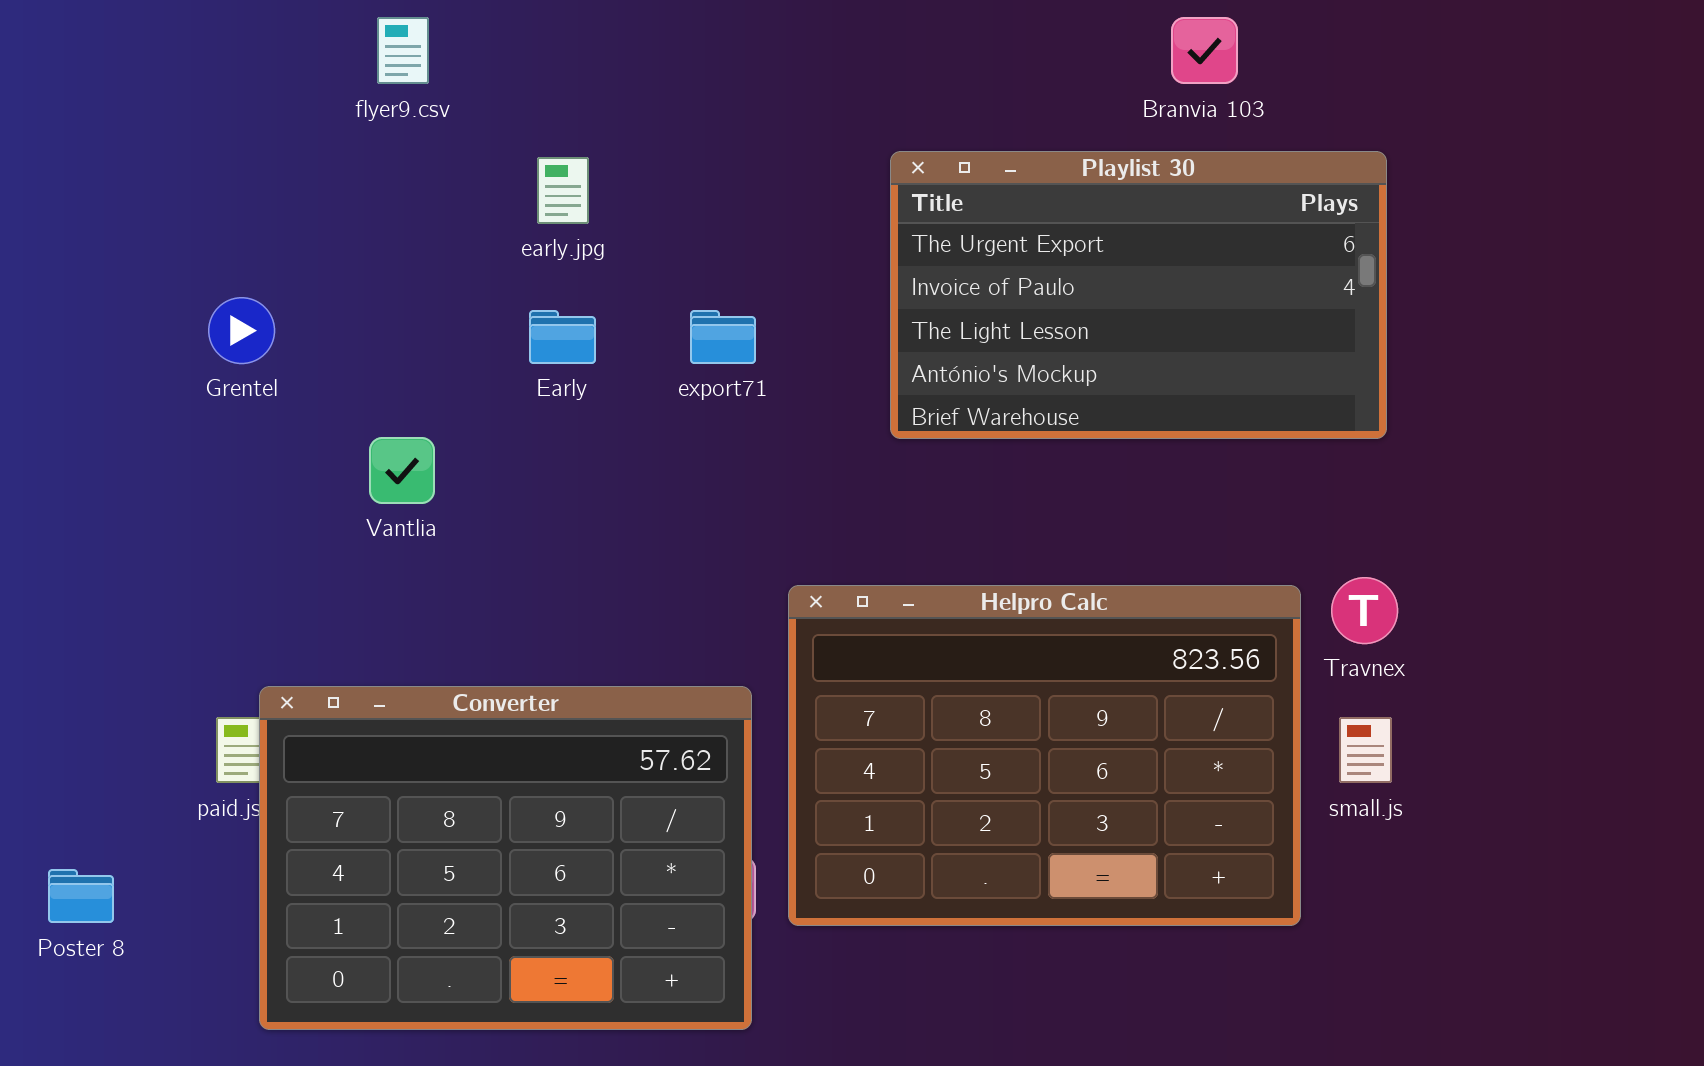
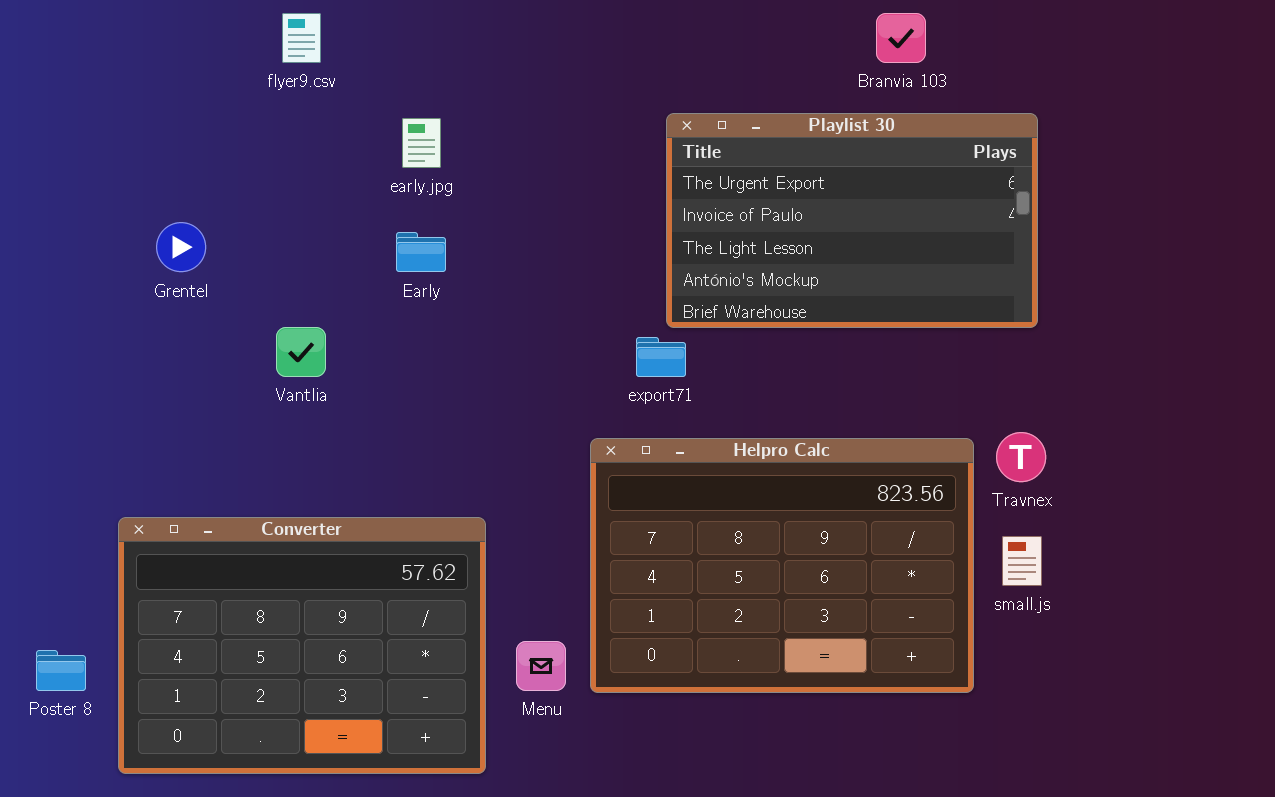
export71: [690,310,756,364] -> [636,337,686,377], moved
Converter: [259,686,752,1030] -> [118,517,486,774], moved

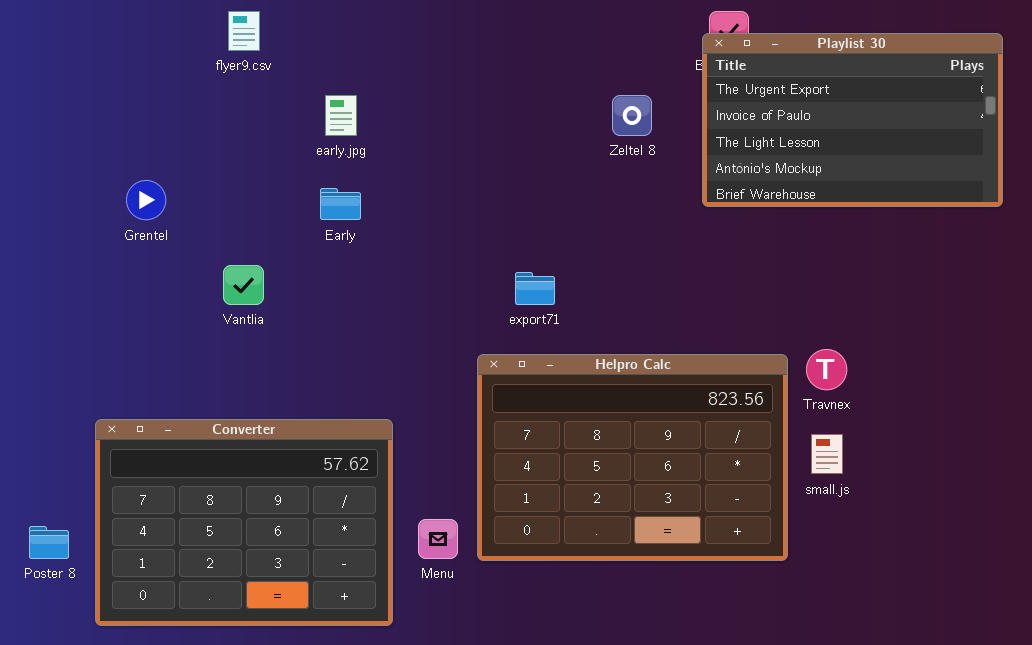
Playlist 30: [666,113,1038,328] -> [702,33,1003,207], moved

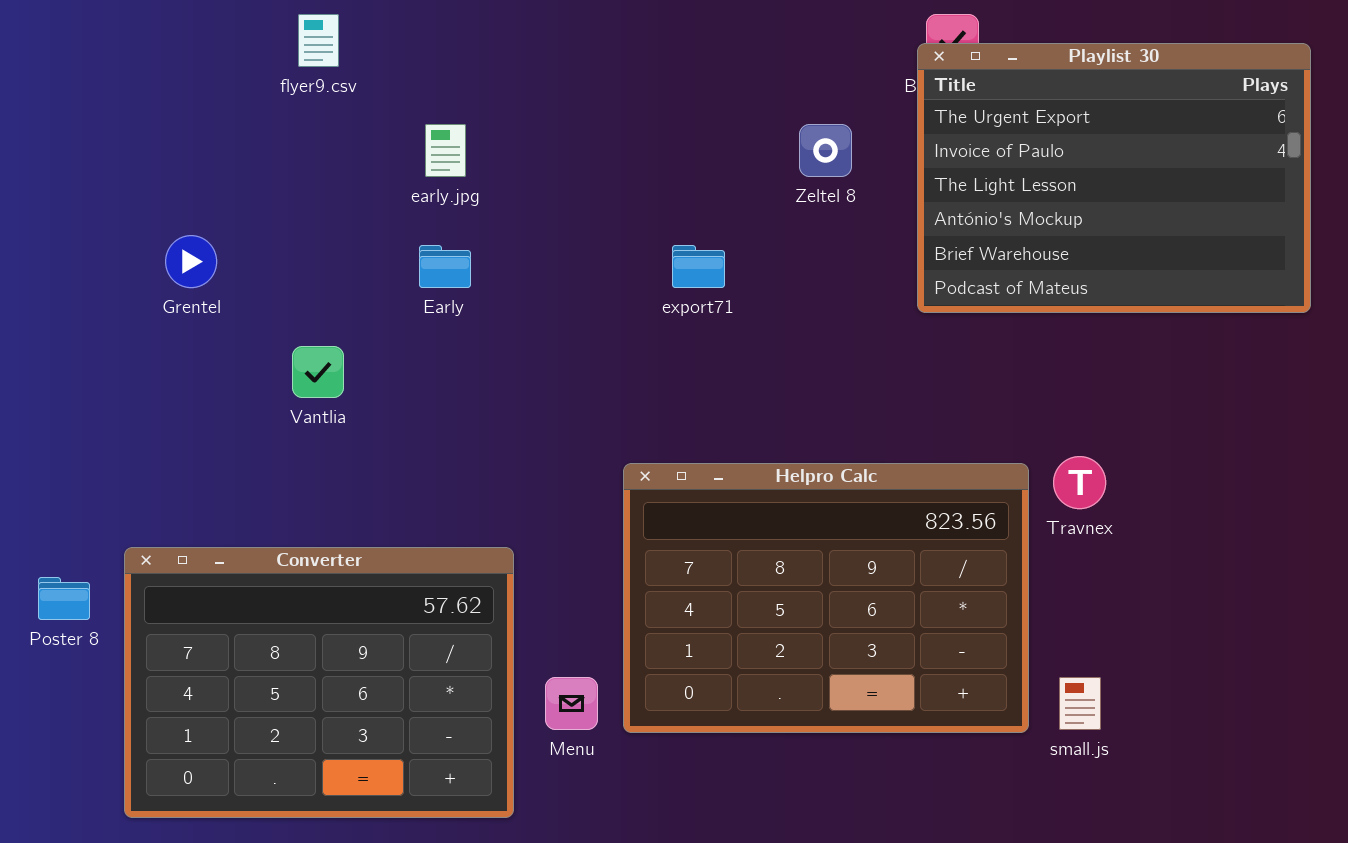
Playlist 30: [702,33,1003,207] -> [917,43,1311,313], resized
export71: [515,272,555,305] -> [672,245,725,288], moved
small.js: [811,434,843,474] -> [1059,677,1101,730], moved
Poster 8: [29,526,69,559] -> [38,577,90,620], moved

